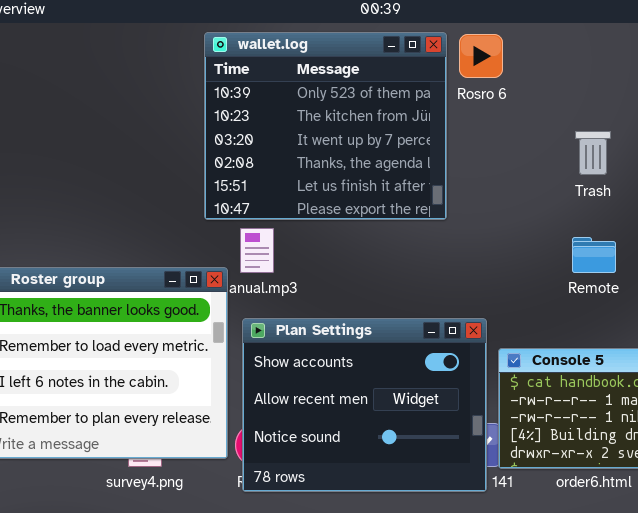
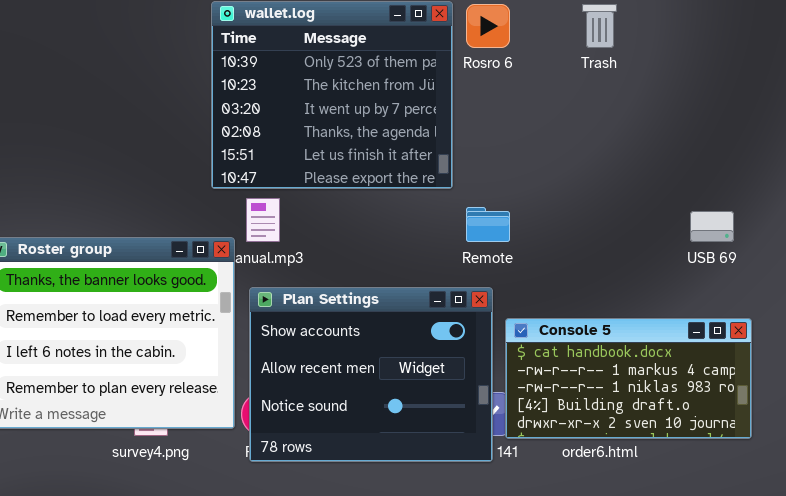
Trash: [575,131,611,175] -> [582,4,617,48], moved
Remote: [572,237,616,273] -> [466,207,510,242], moved

